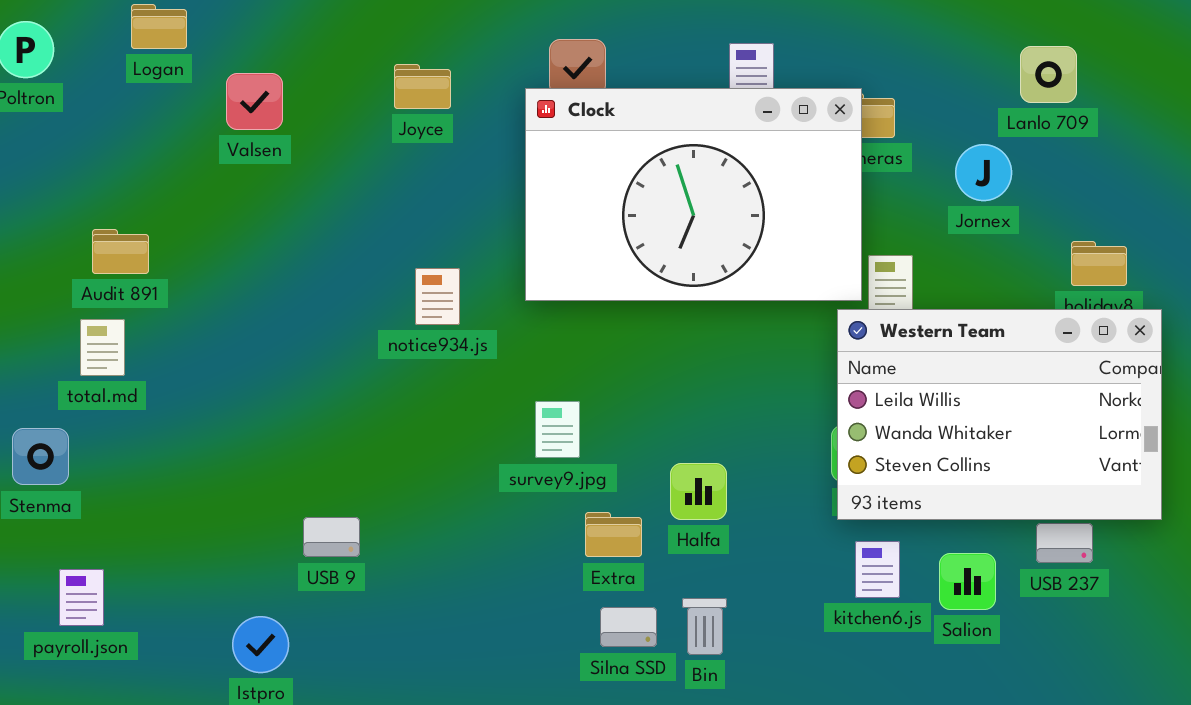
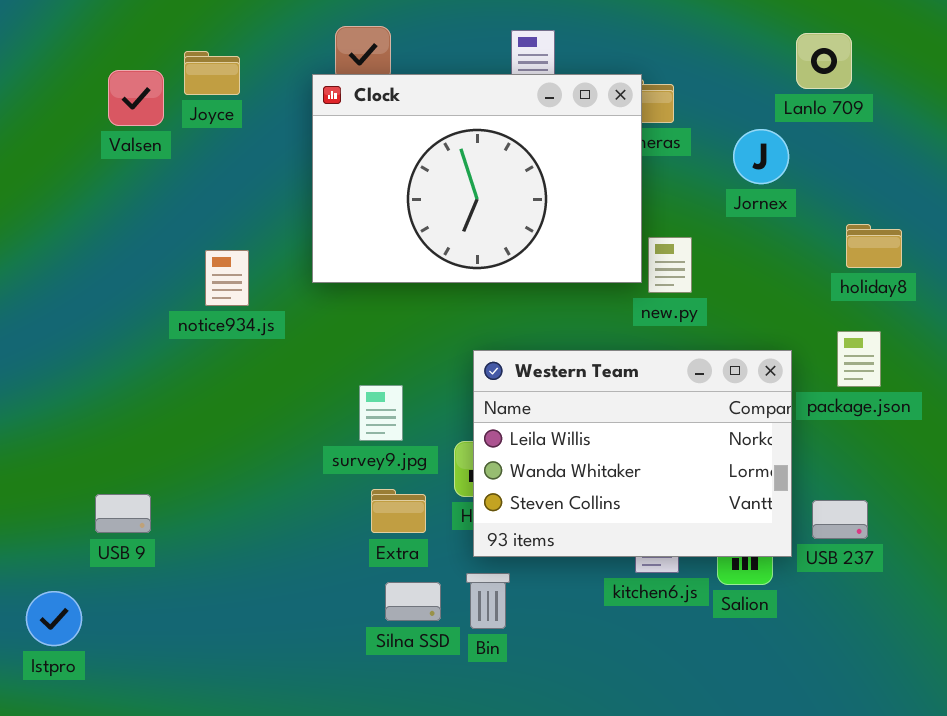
Valsen: [226,73,283,130] -> [108,70,164,126], moved
Western Team: [837,309,1162,520] -> [473,350,792,557], moved
survey9.jpg: [535,401,580,458] -> [359,385,403,441], moved

